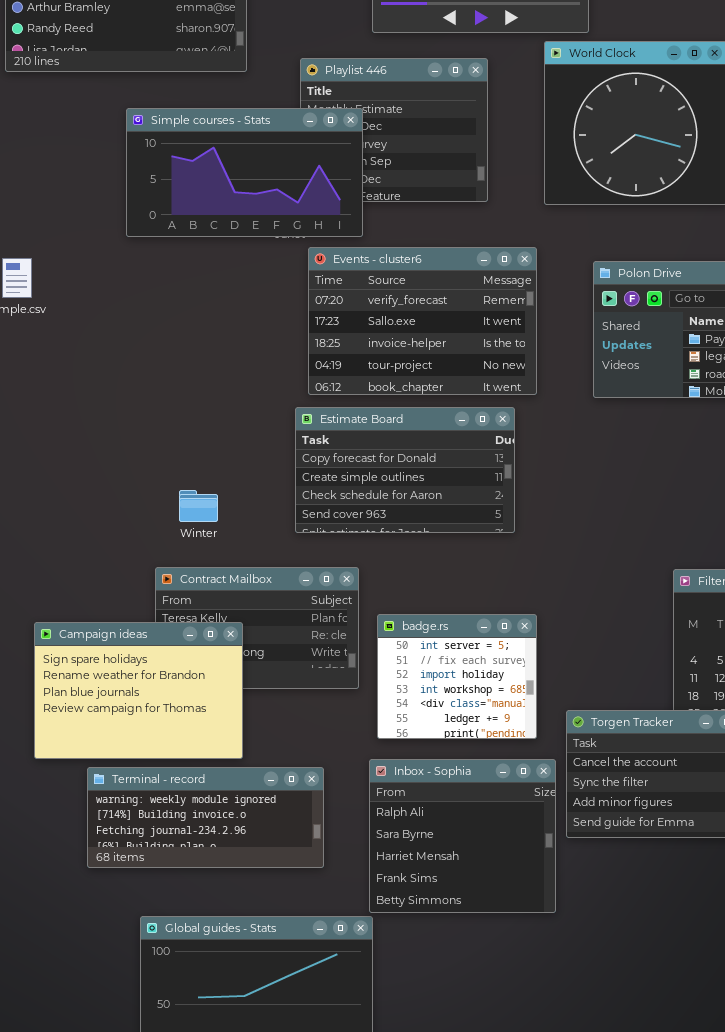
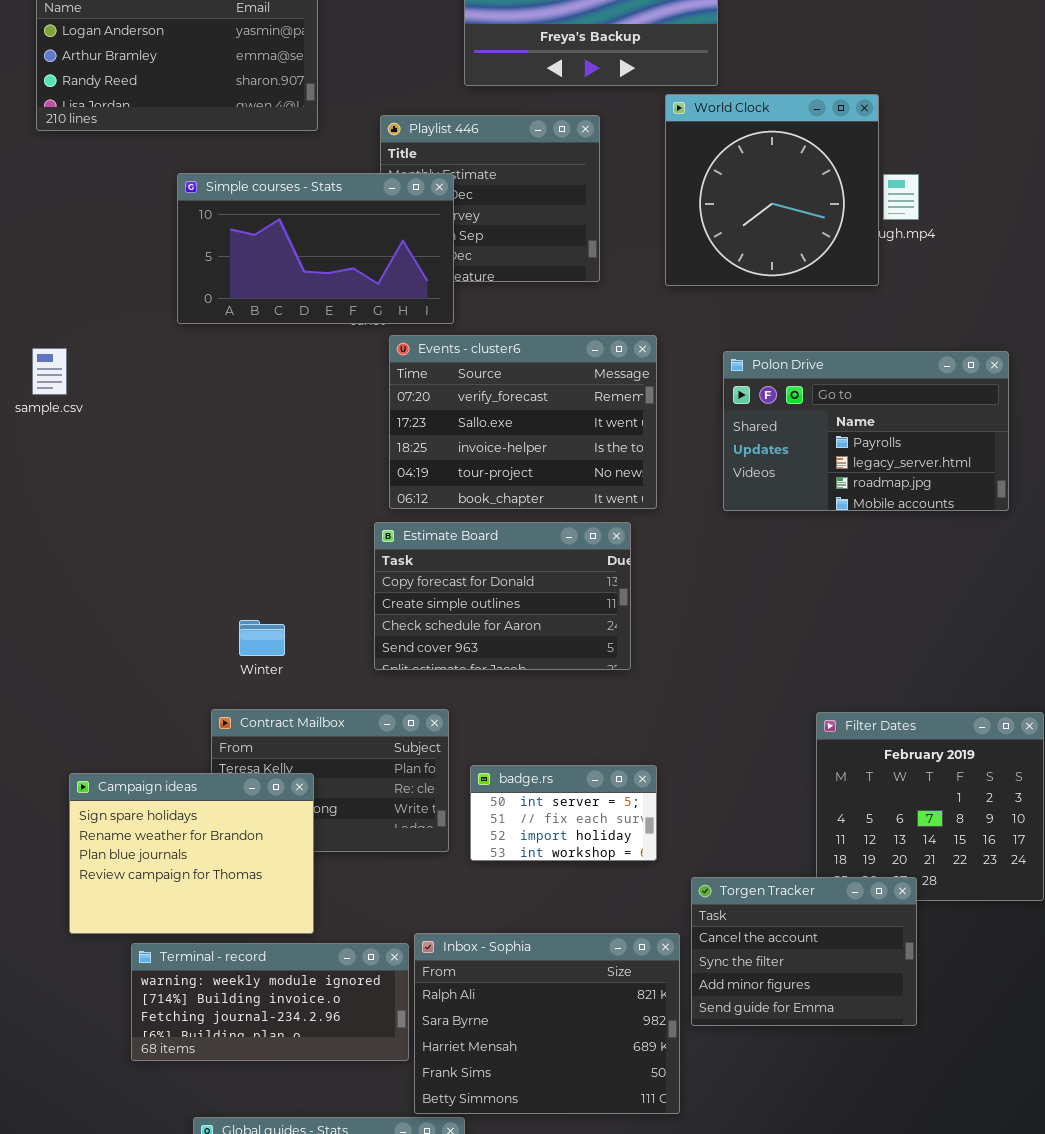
badge.rs: [377,614,537,739] -> [470,765,657,861], resized
Inbox - Sophia: [369,759,556,913] -> [414,933,680,1114], resized

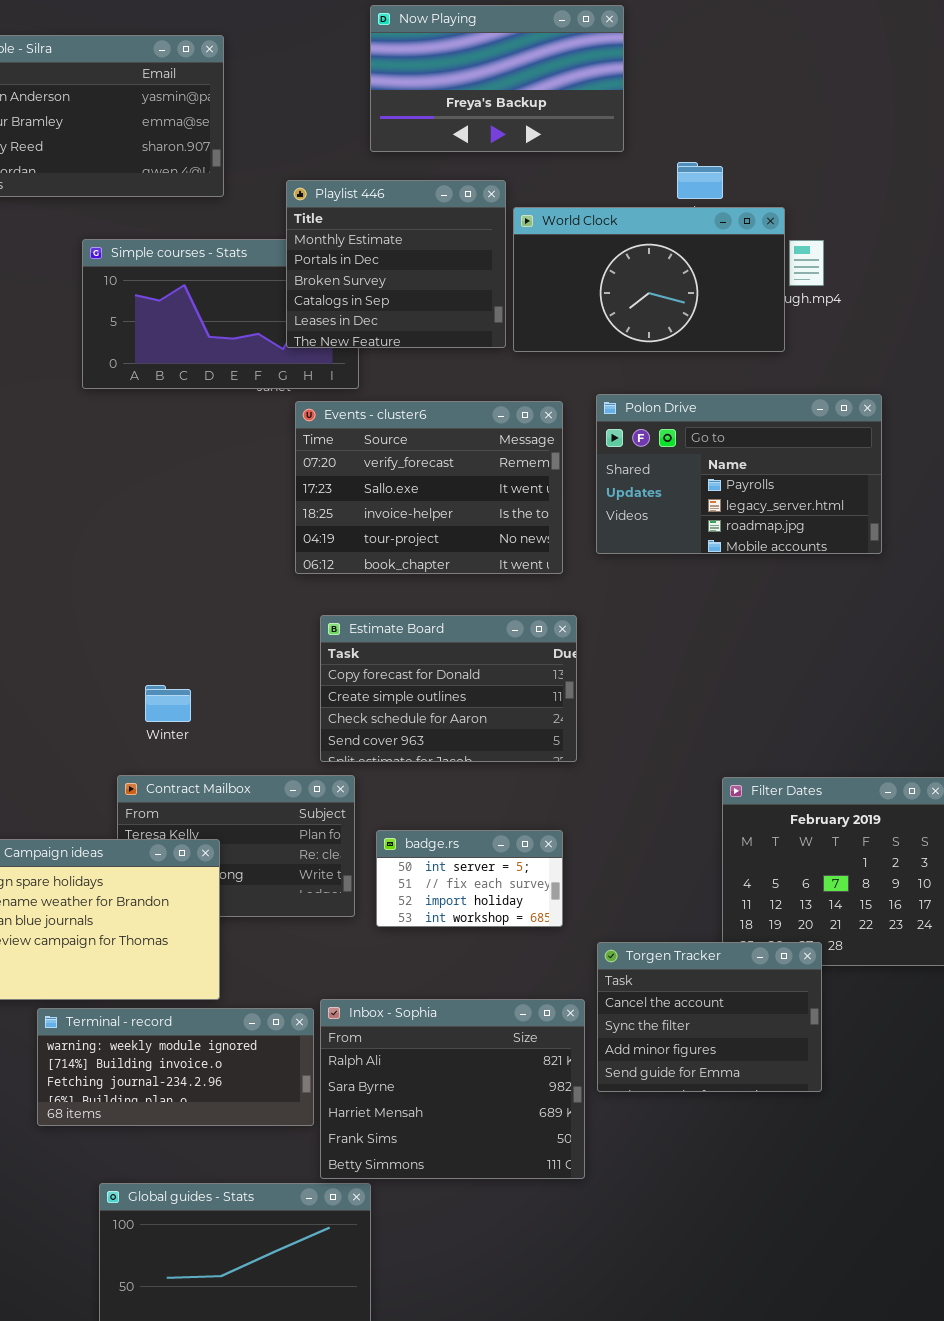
World Clock: [665,94,879,286] -> [513,207,785,352], resized
Playlist 446: [380,115,600,282] -> [286,180,506,348], raised
Polon Drive: [723,351,1009,511] -> [596,394,882,554], moved
Estimate Board: [374,522,631,670] -> [320,615,577,762], moved

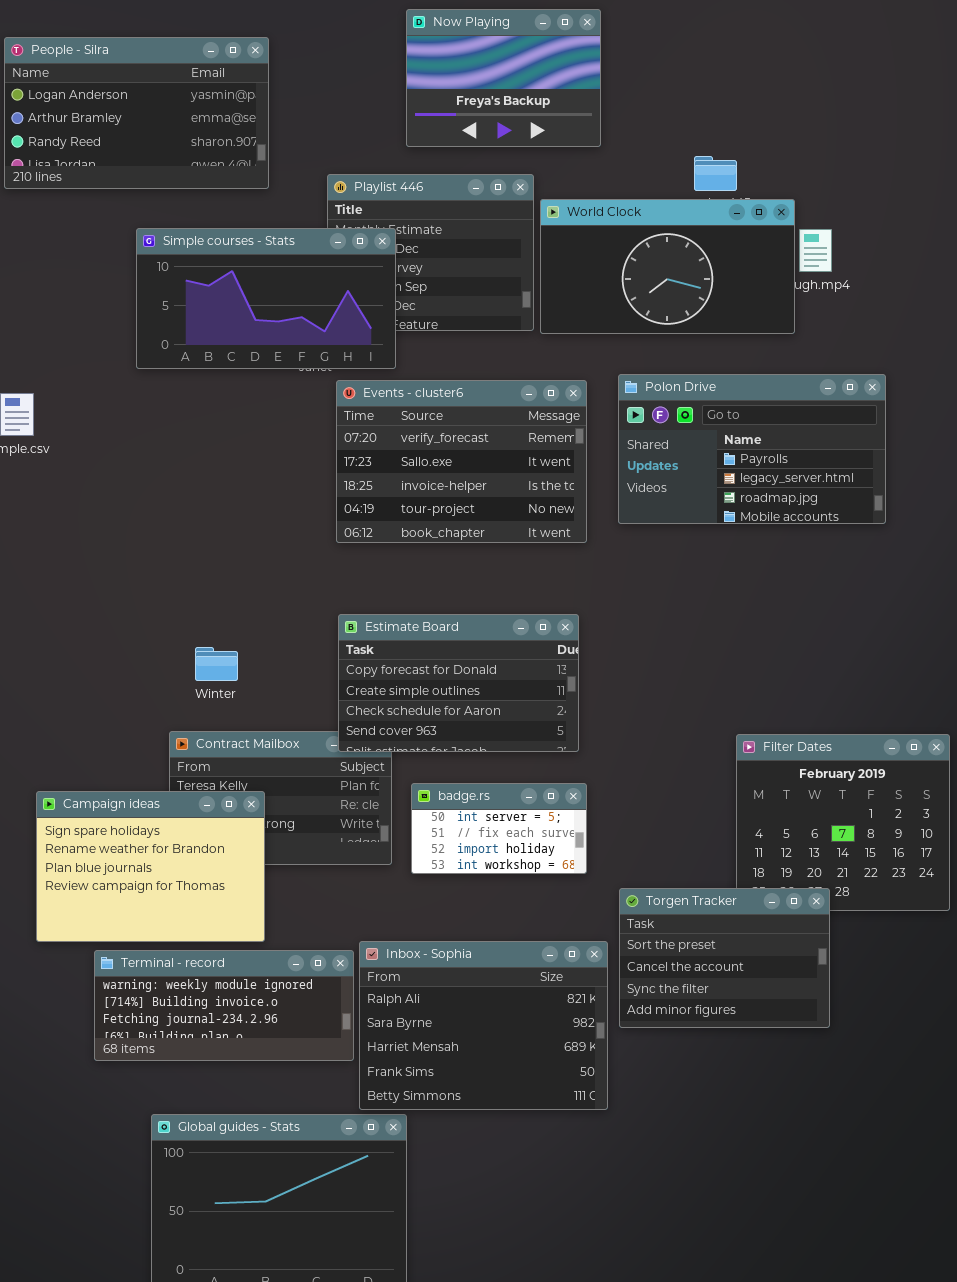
Now Playing: [370,5,624,152] -> [406,9,601,147], resized
Simple courses - Stats: [82,239,359,389] -> [136,228,396,369], raised
Estimate Board: [320,615,577,762] -> [338,614,579,752], moved
Torgen Tracker: [597,942,822,1092] -> [619,888,830,1028], scrolled up 1 row

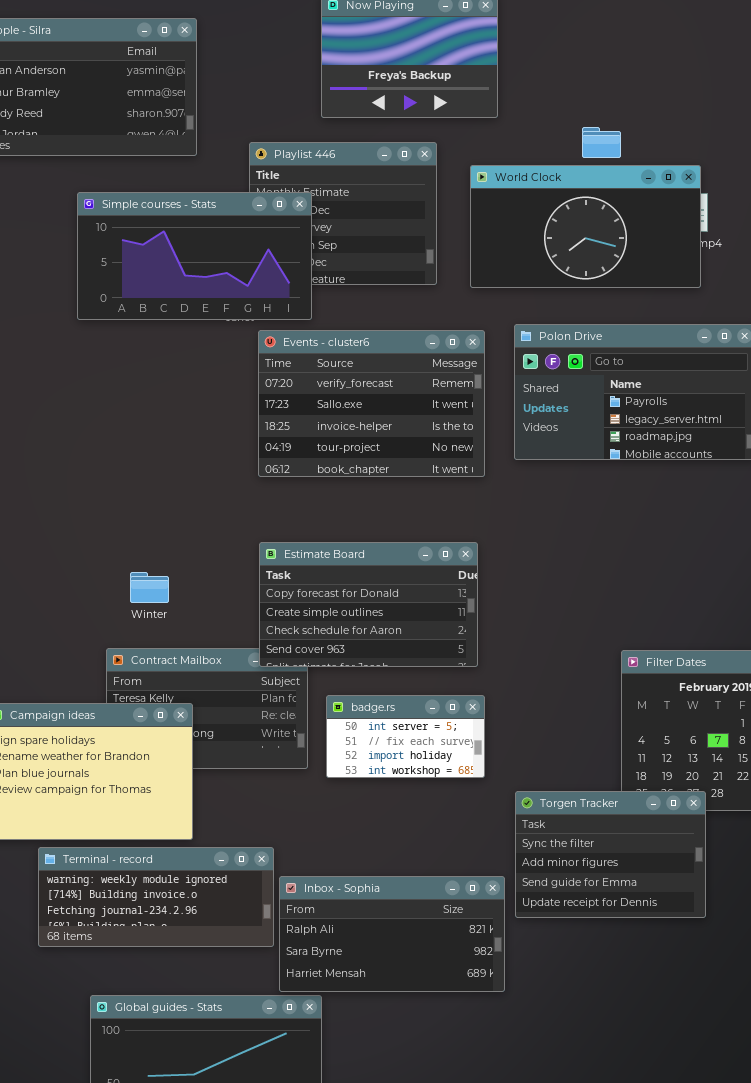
World Clock: [540,199,795,334] -> [470,165,701,288], moved
Torgen Tracker: [619,888,830,1028] -> [515,791,706,918], scrolled down 2 rows
Inbox - Sophia: [359,941,608,1110] -> [279,876,505,992], resized

